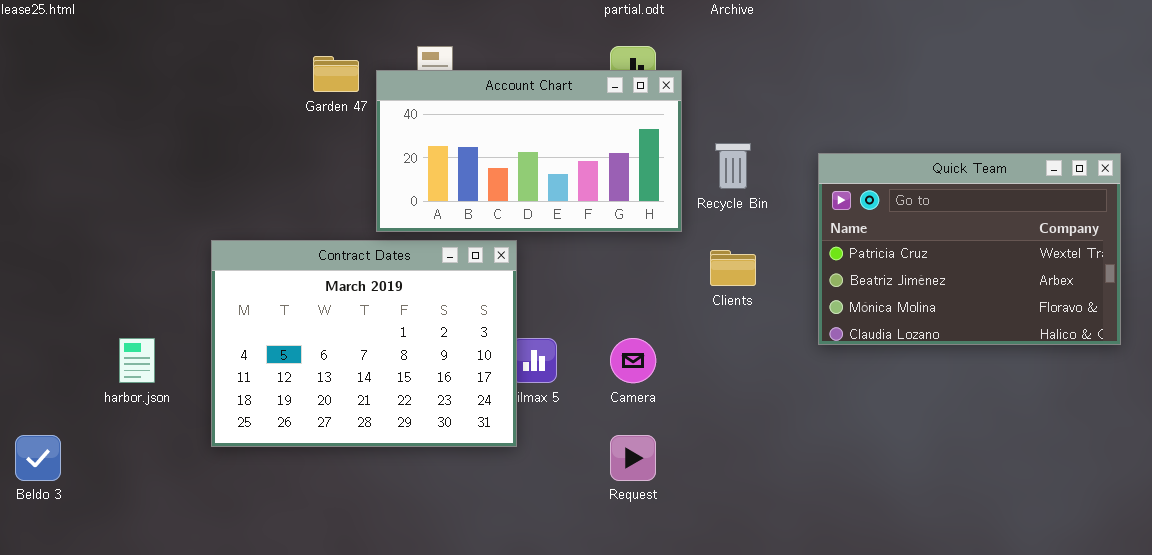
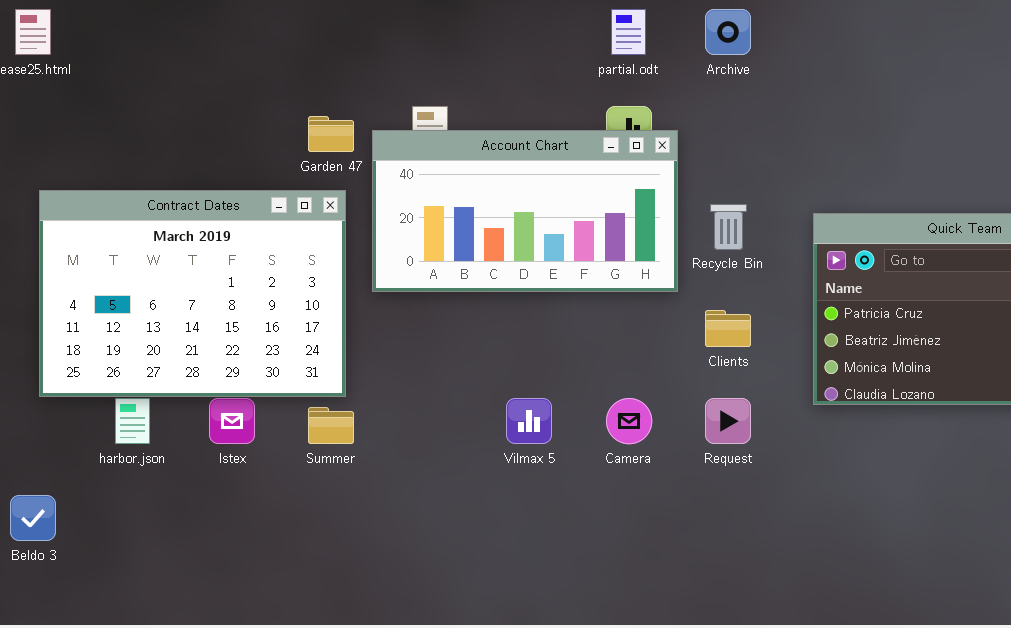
Contract Dates: [211,240,517,447] -> [39,190,346,397], moved
Request: [610,435,656,481] -> [705,398,751,444], moved

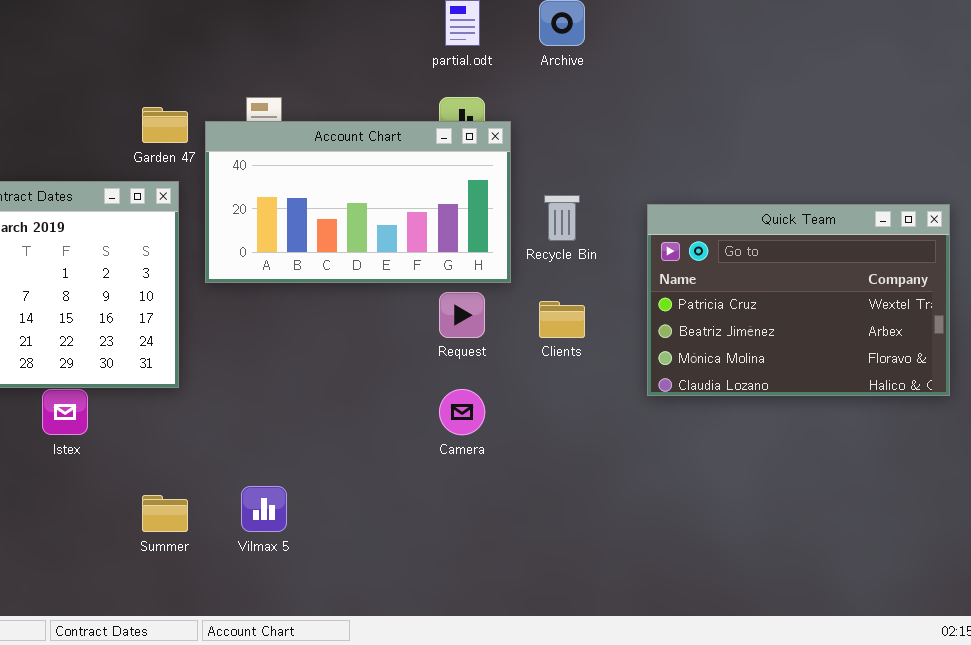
Vilmax 5: [506,398,552,444] -> [241,486,287,532], moved
Request: [705,398,751,444] -> [439,292,485,338], moved
Summer: [308,407,354,444] -> [142,495,188,532], moved

